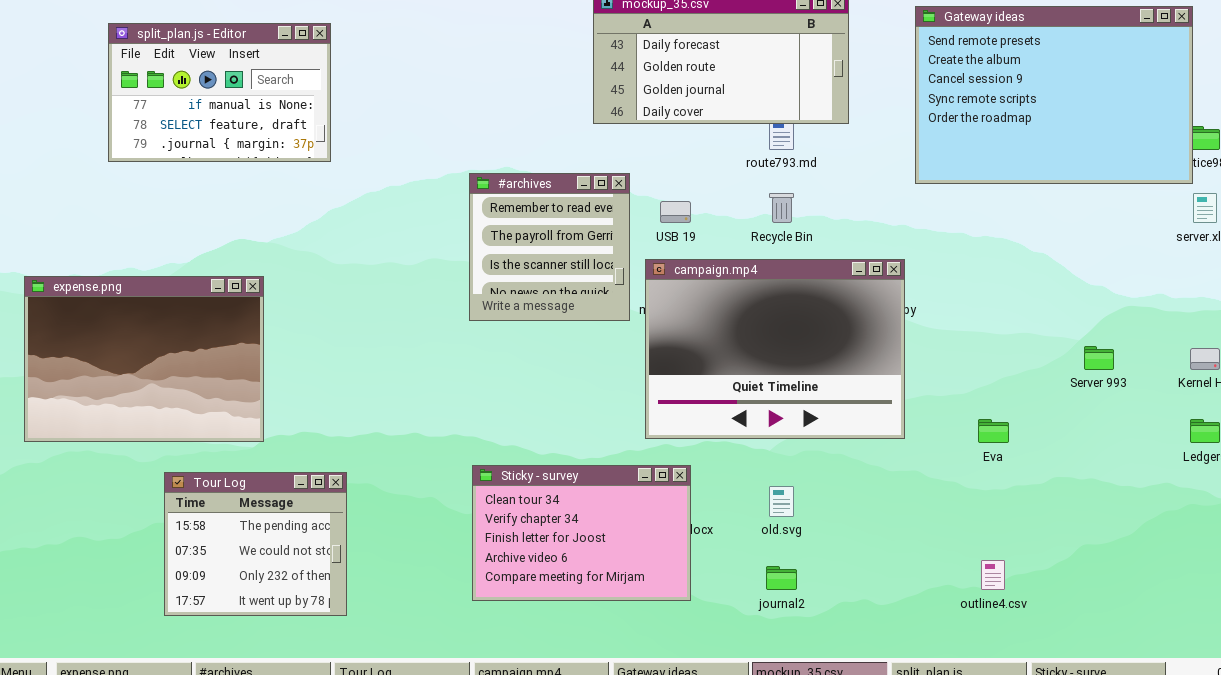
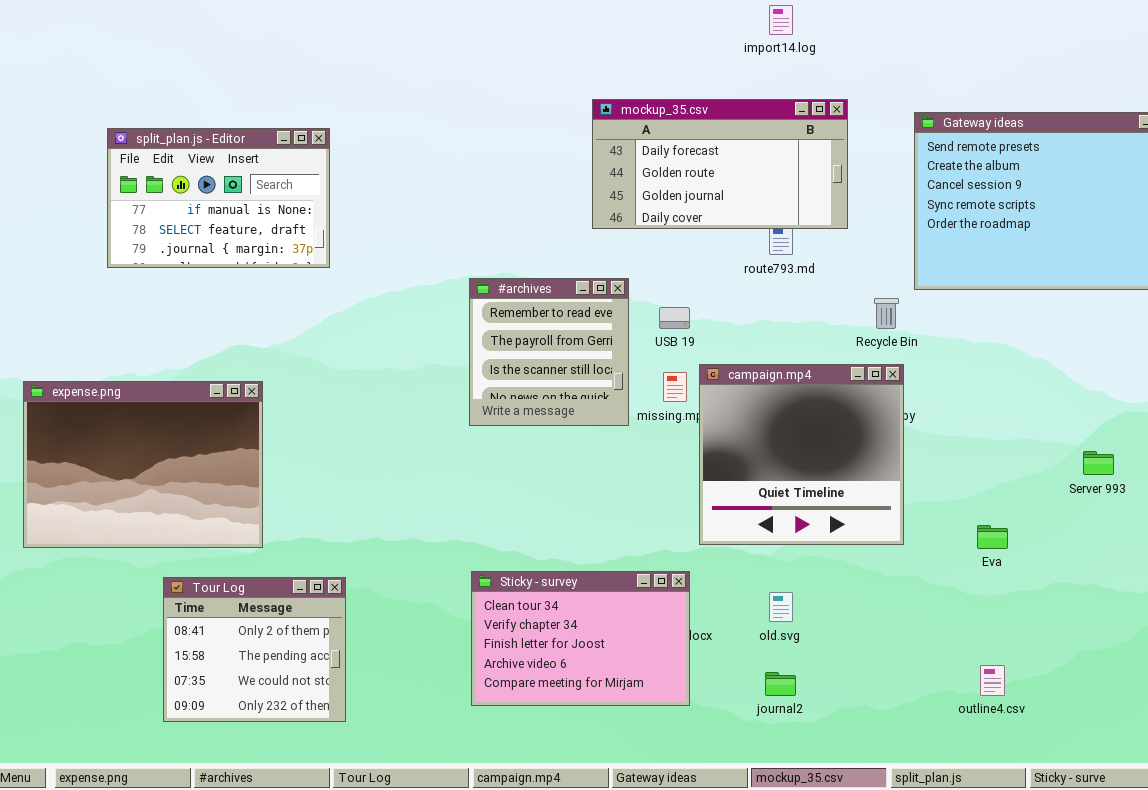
Recycle Bin: [769,193,794,223] -> [874,298,899,329], moved
campaign.mp4: [645,259,905,439] -> [699,364,904,545], resized
Tour Log: [164,472,347,616] -> [163,577,346,722], scrolled up 1 row

